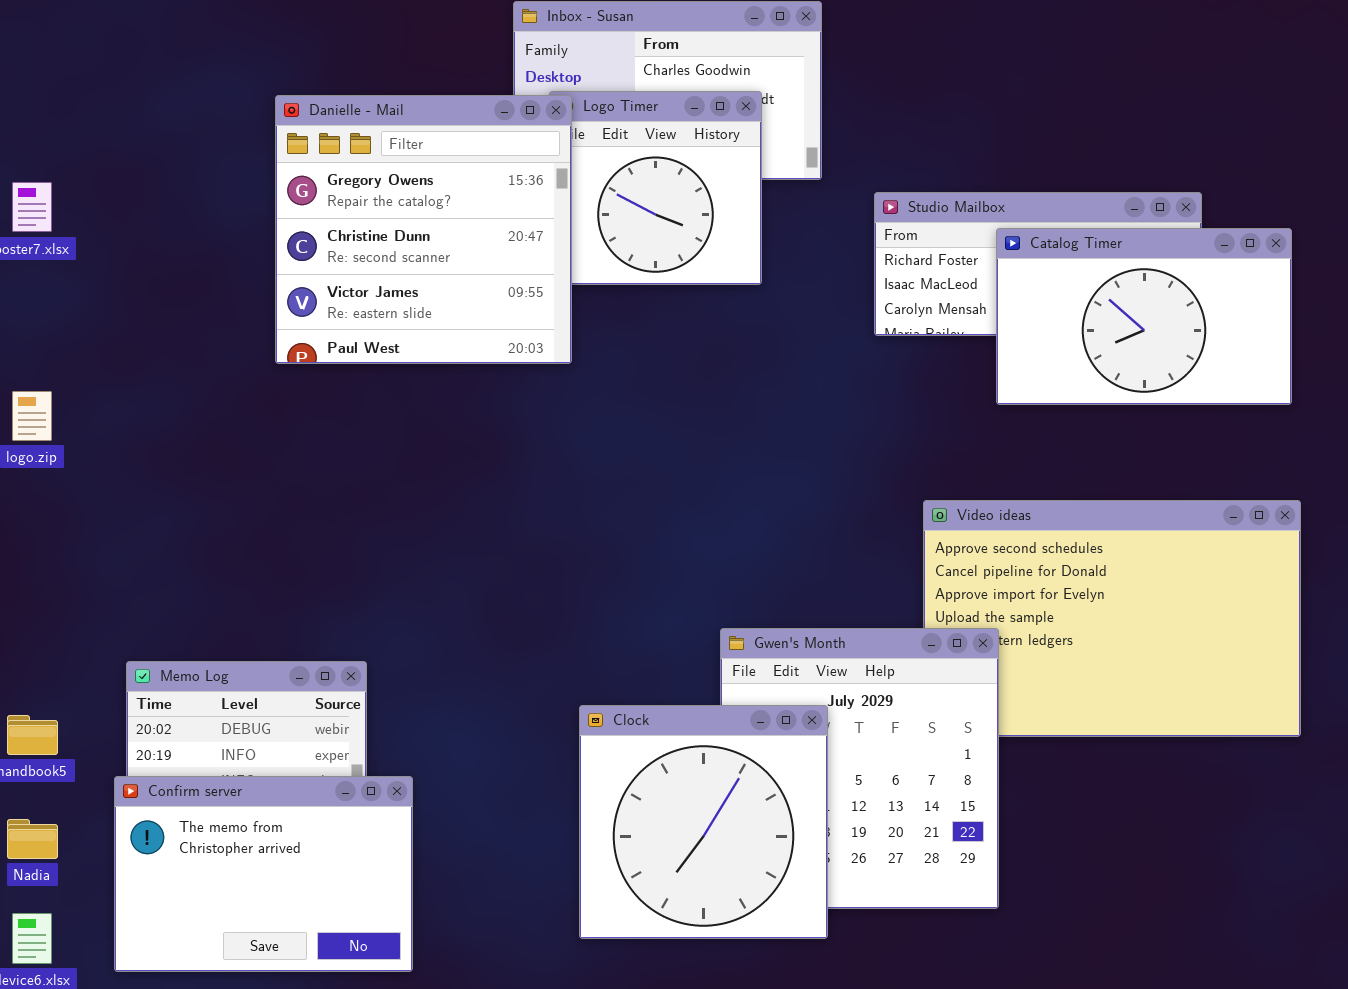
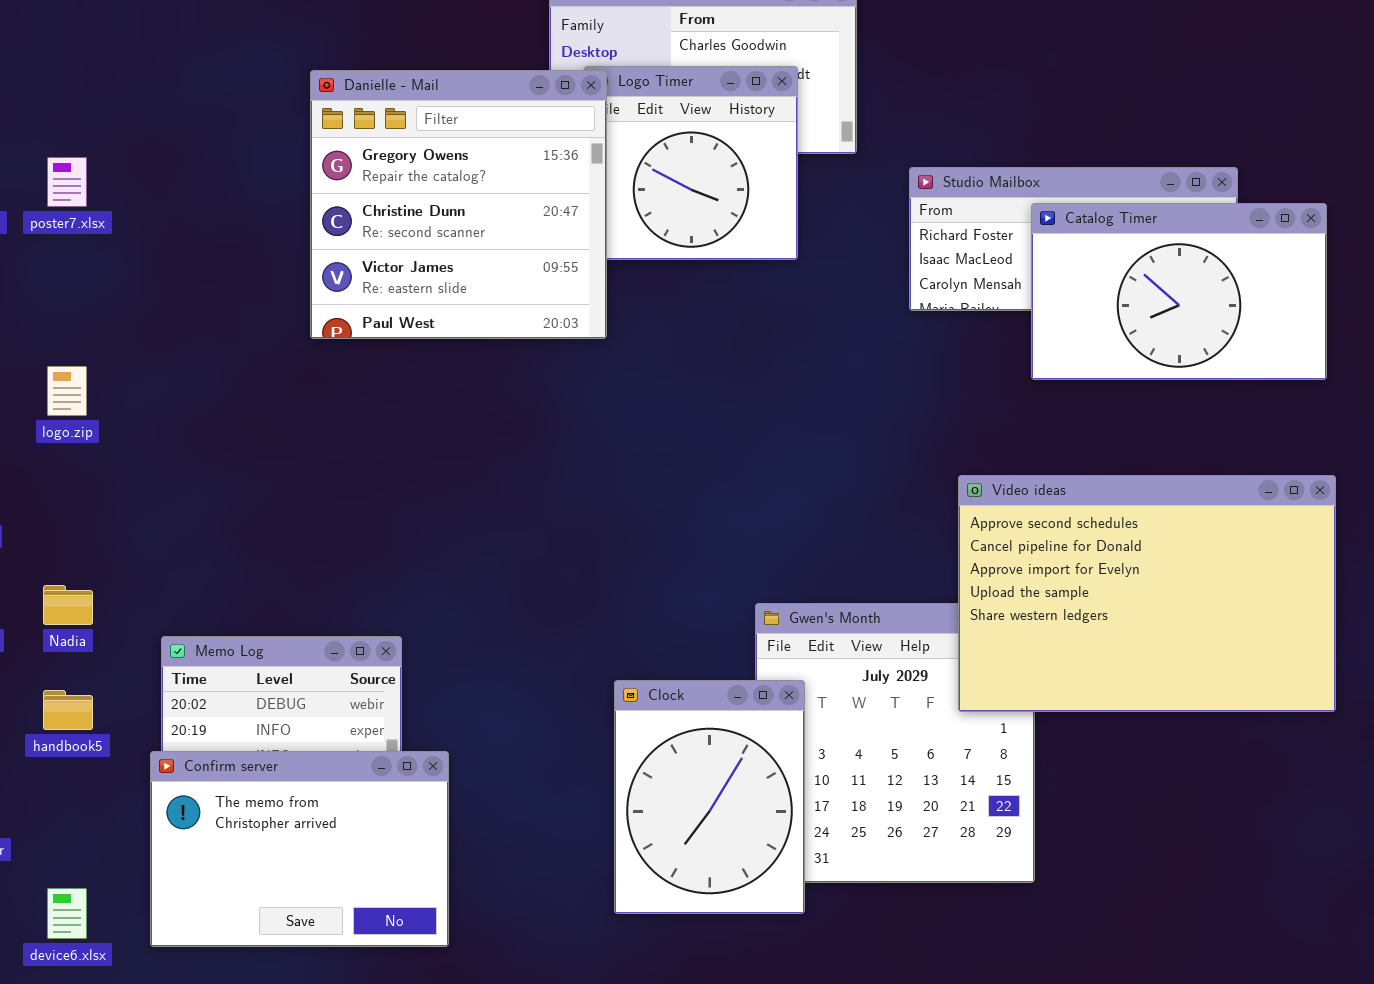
Video ideas: [923,500,1301,737] -> [958,475,1336,712], raised
Clock: [579,705,828,939] -> [614,680,805,914], resized
Nadia: [7,819,58,859] -> [43,585,93,625], moved

